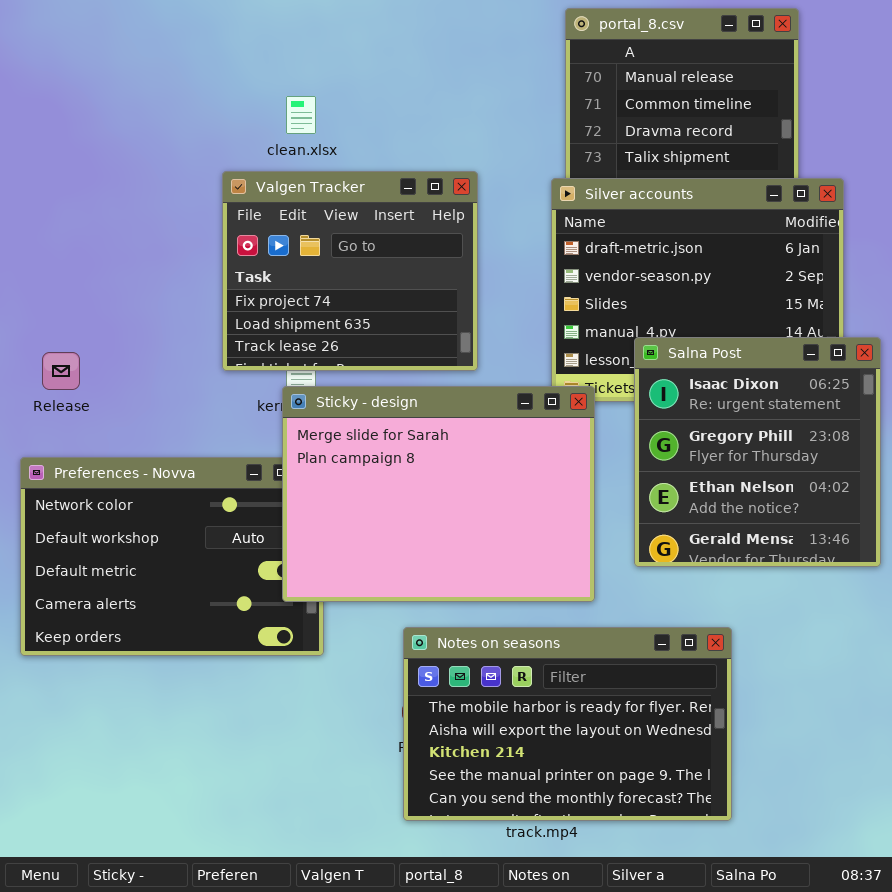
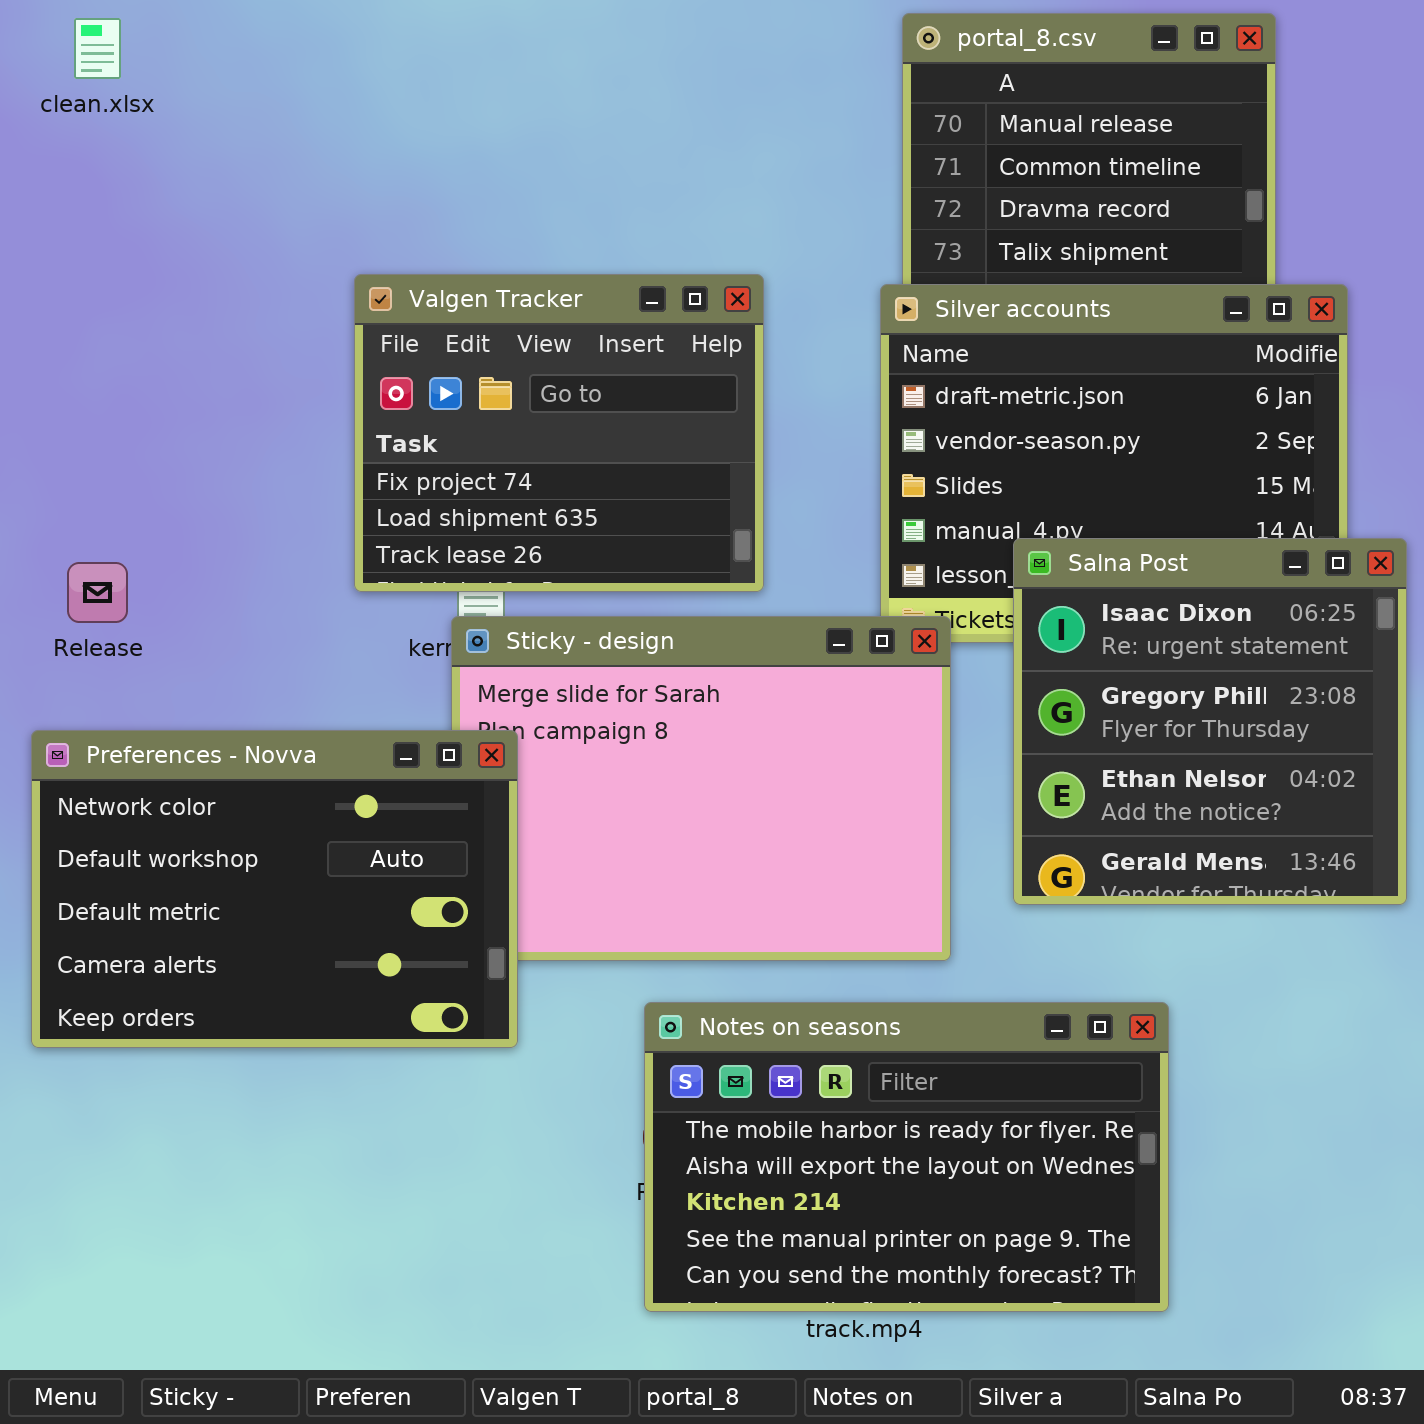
clean.xlsx: [286,96,316,134] -> [74,18,121,79], moved
Preferences - Novva: [20,457,324,656] -> [31,730,518,1048], raised

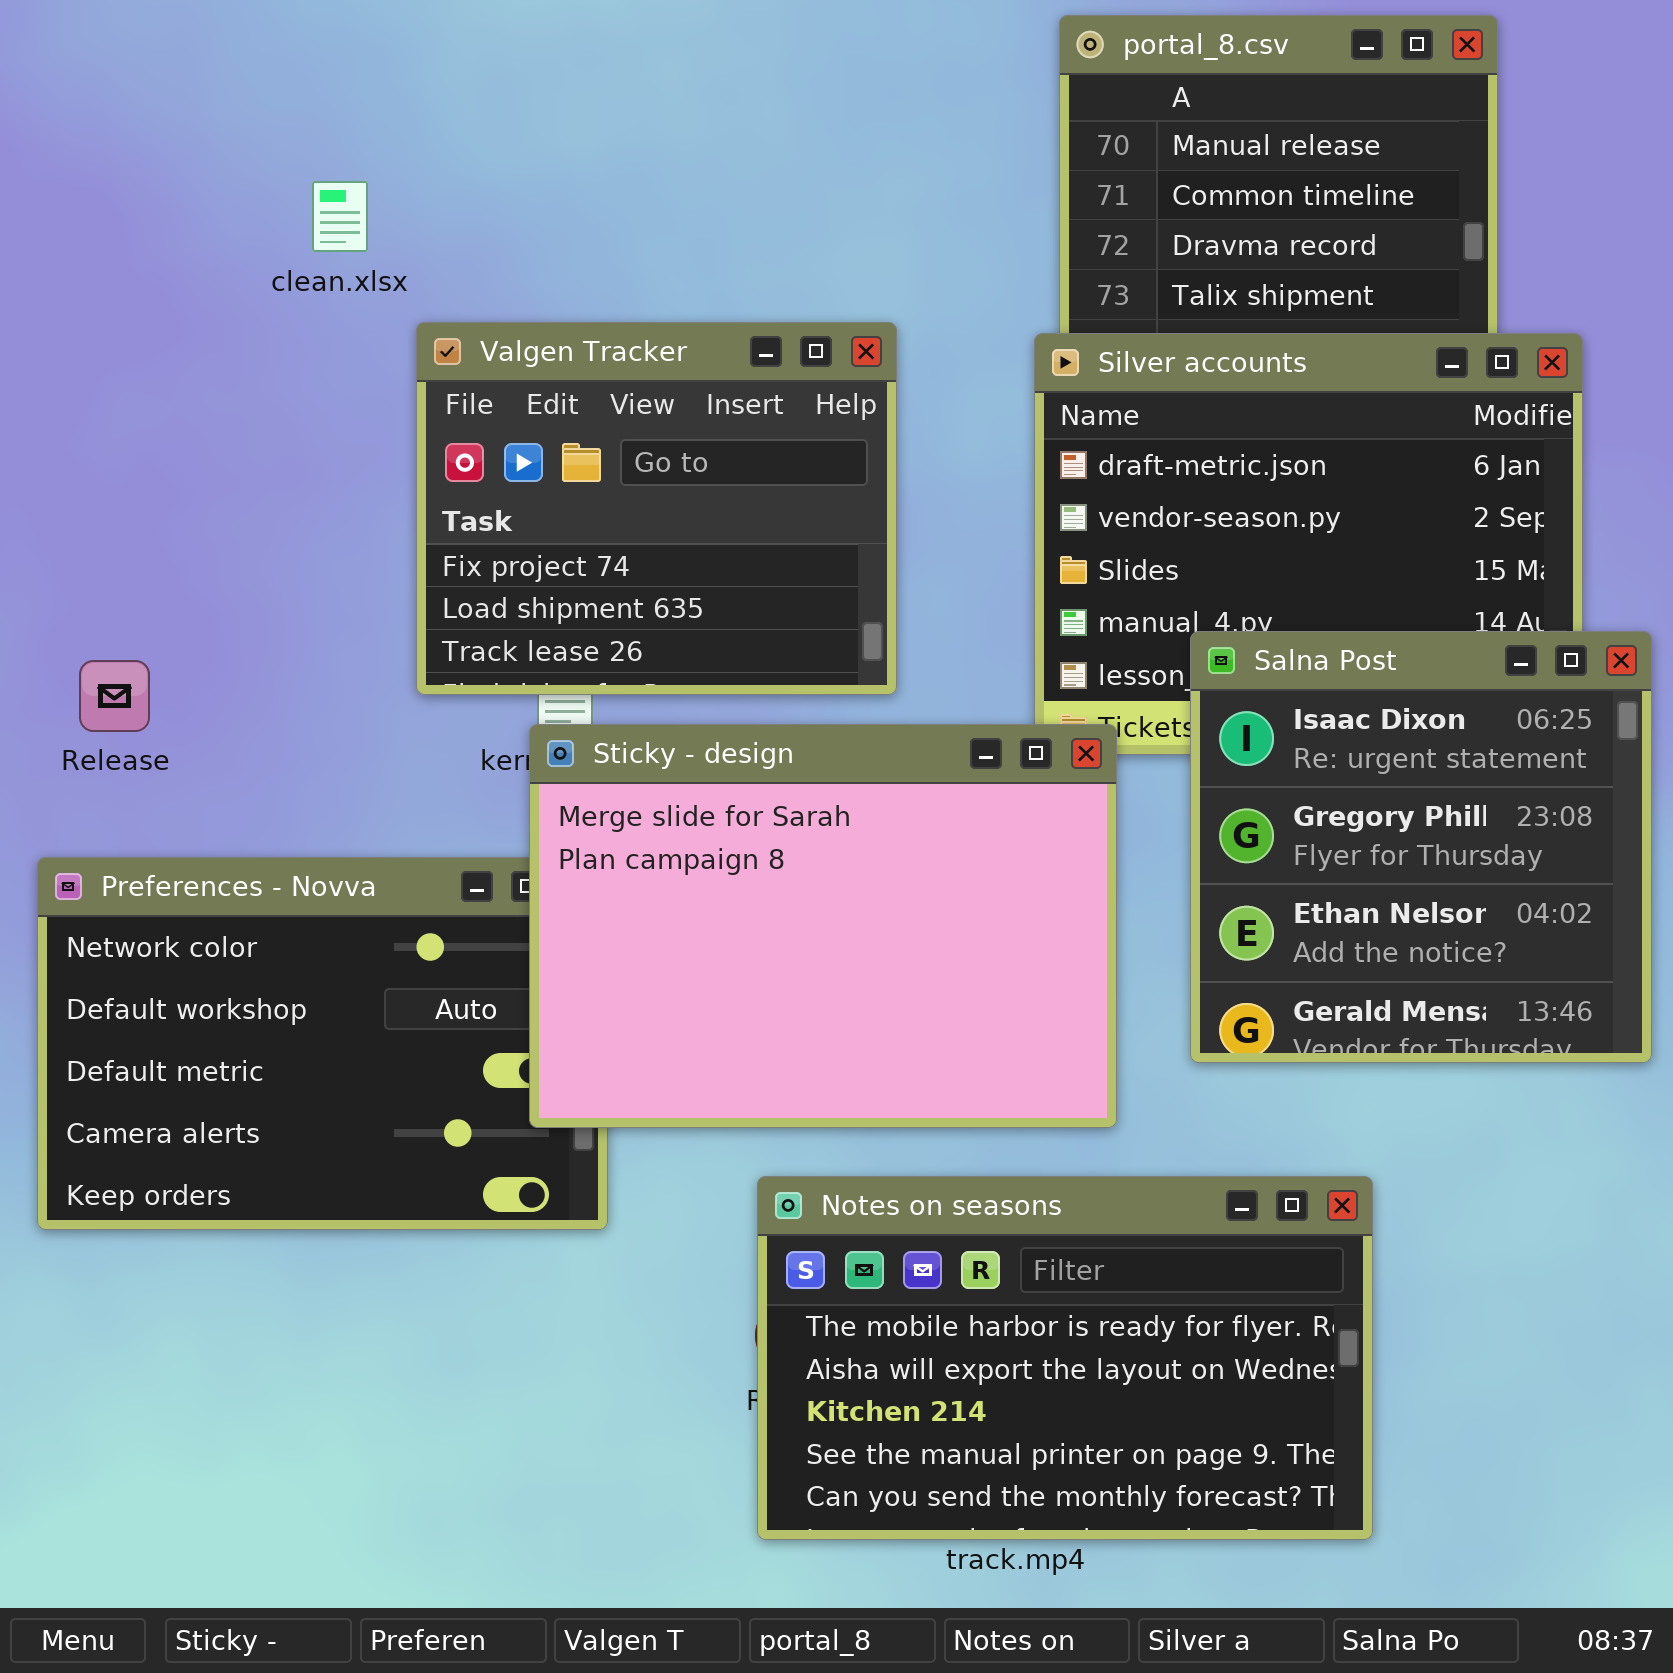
clean.xlsx: [74,18,121,79] -> [312,181,368,252], moved
Sticky - design: [451,616,951,961] -> [529,724,1117,1128], raised

